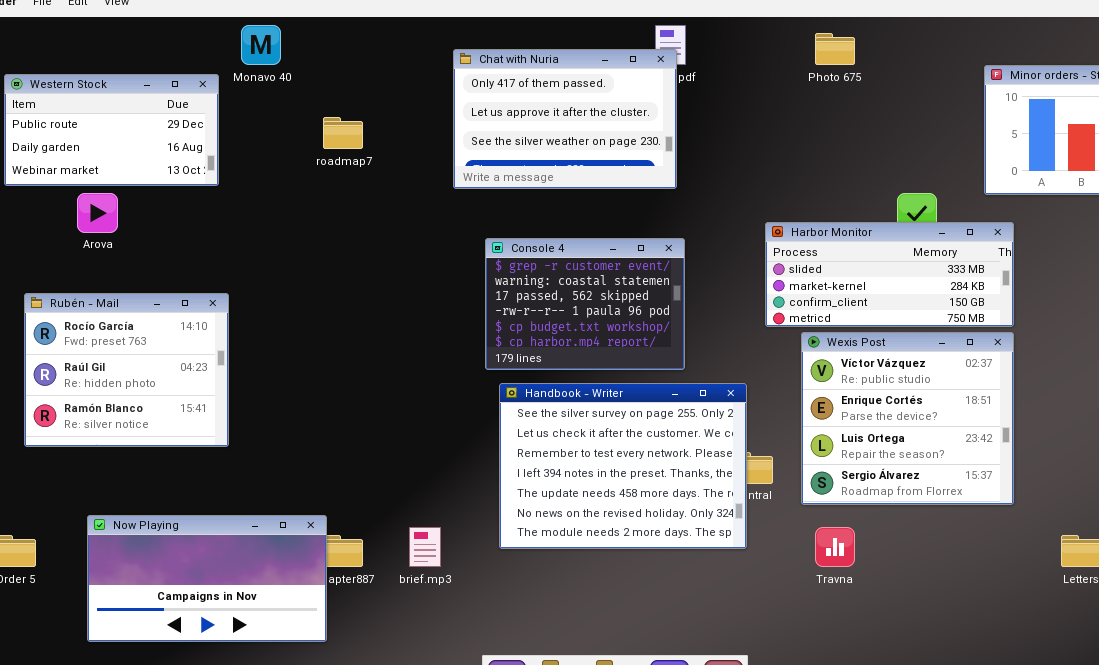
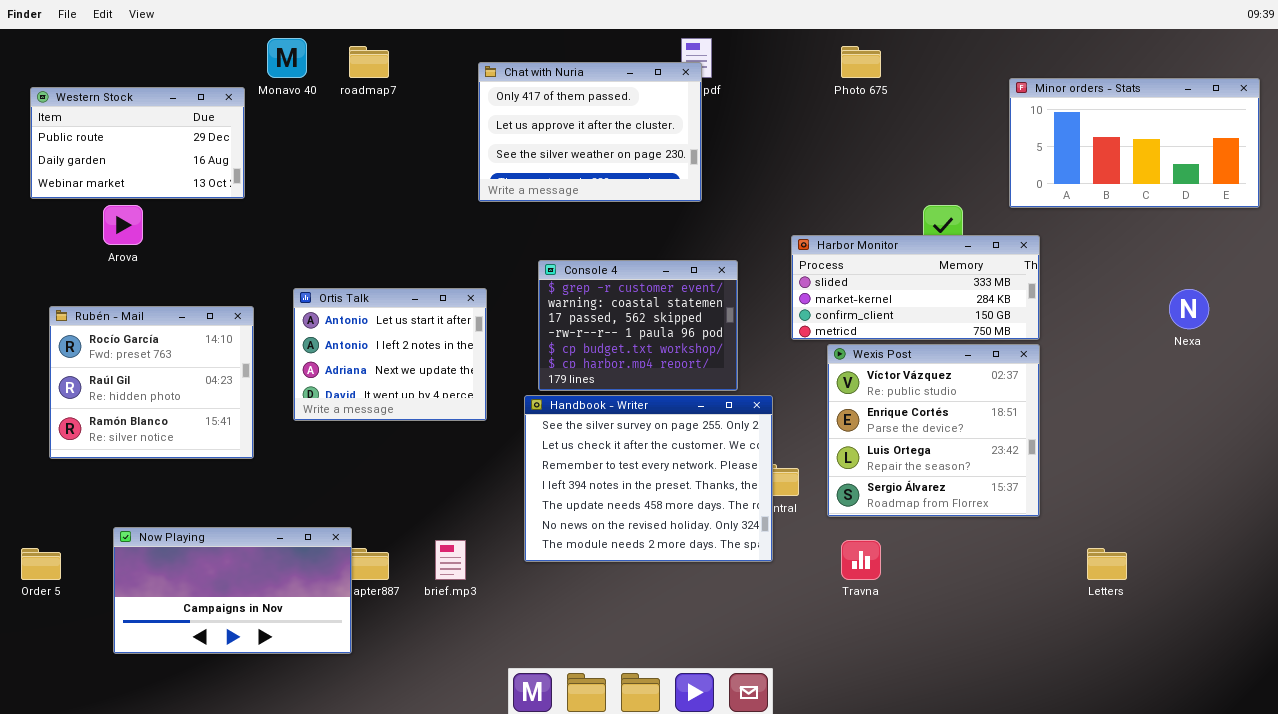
roadmap7: [323,117,363,149] -> [349,46,389,78], moved
Console 4: [485,238,685,370] -> [538,260,738,391], moved
Ortis Talk: none -> [293,288,487,421], opened

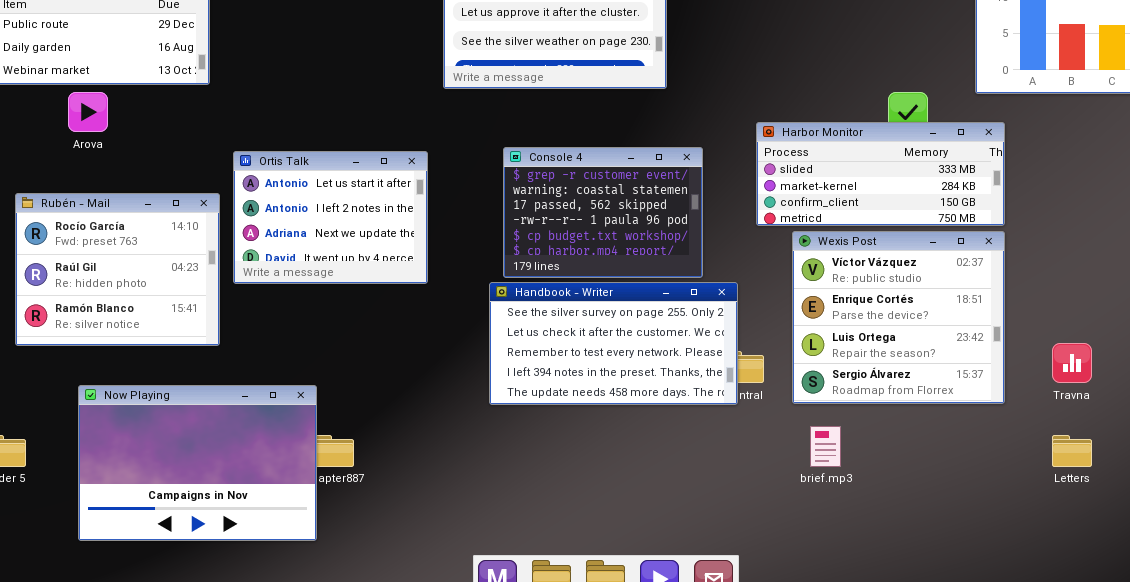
Ortis Talk: [293,288,487,421] -> [233,151,428,284], moved
Handbook - Writer: [524,395,773,562] -> [489,282,738,405], resized
Now Playing: [113,527,352,654] -> [78,385,317,541], resized
brief.mp3: [435,540,466,580] -> [810,426,841,467], moved
Travna: [841,540,881,580] -> [1052,343,1092,383], moved

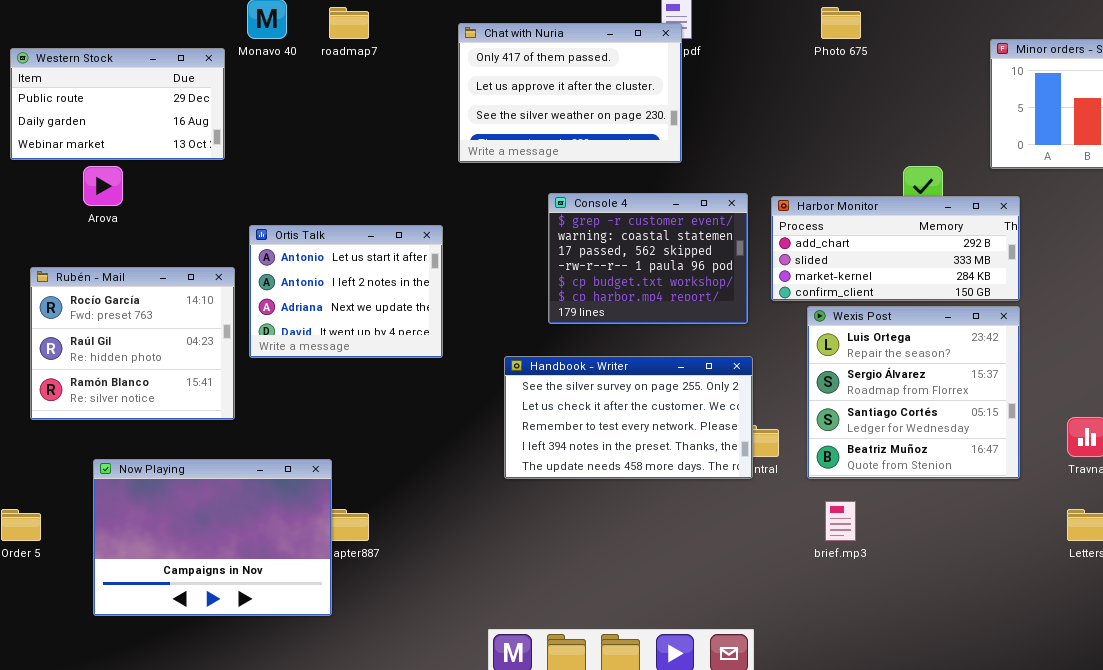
Harbor Monitor: [756,122,1005,226] -> [771,196,1020,301], scrolled up 1 row
Console 4: [503,147,703,278] -> [548,193,748,324], moved
Wexis Post: [792,231,1005,404] -> [807,306,1020,479], scrolled down 2 rows

